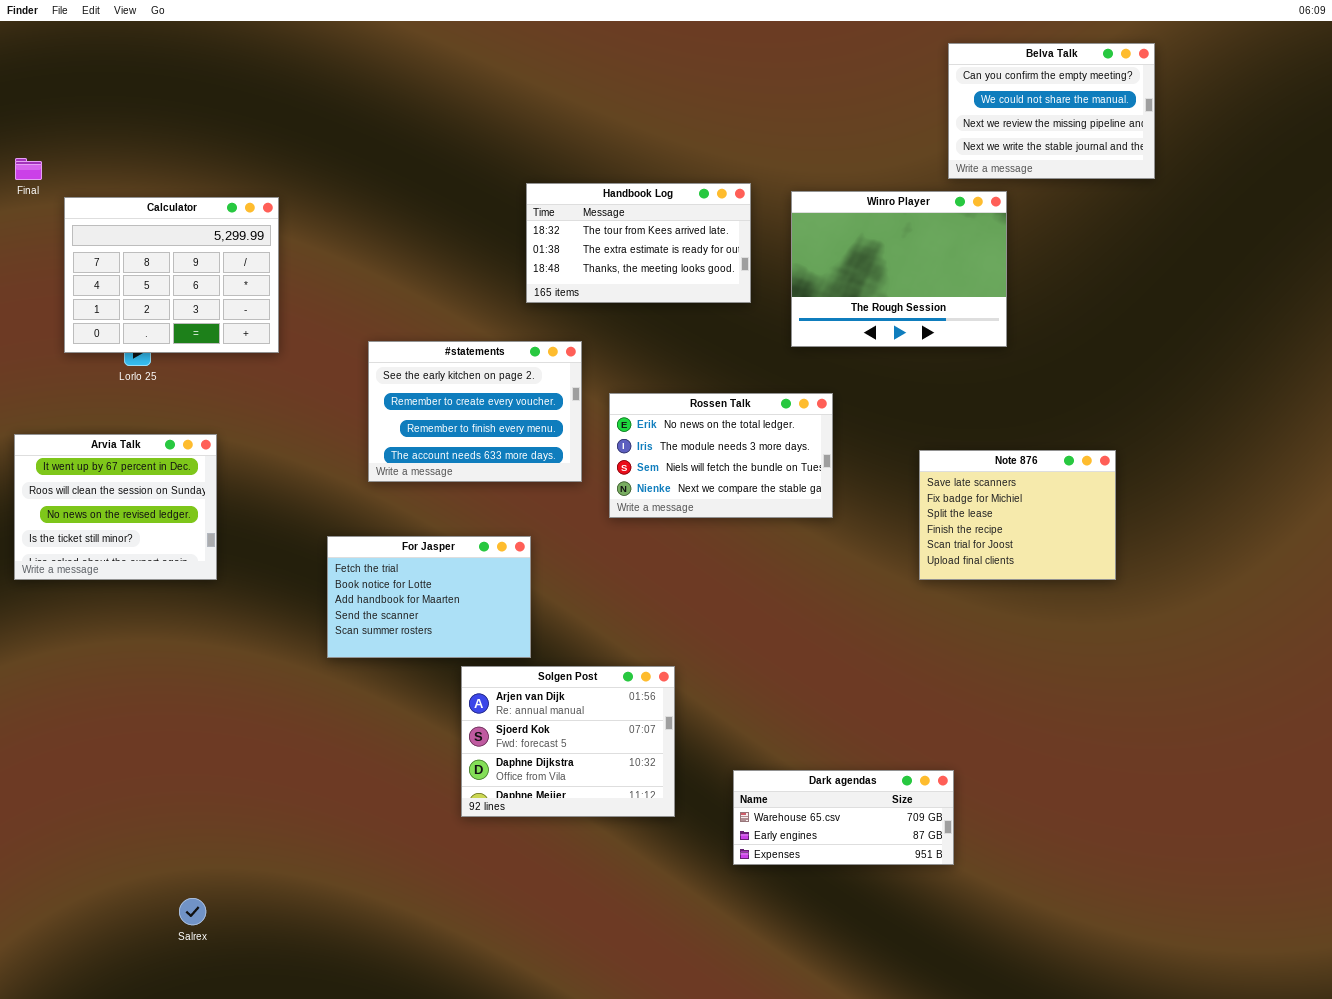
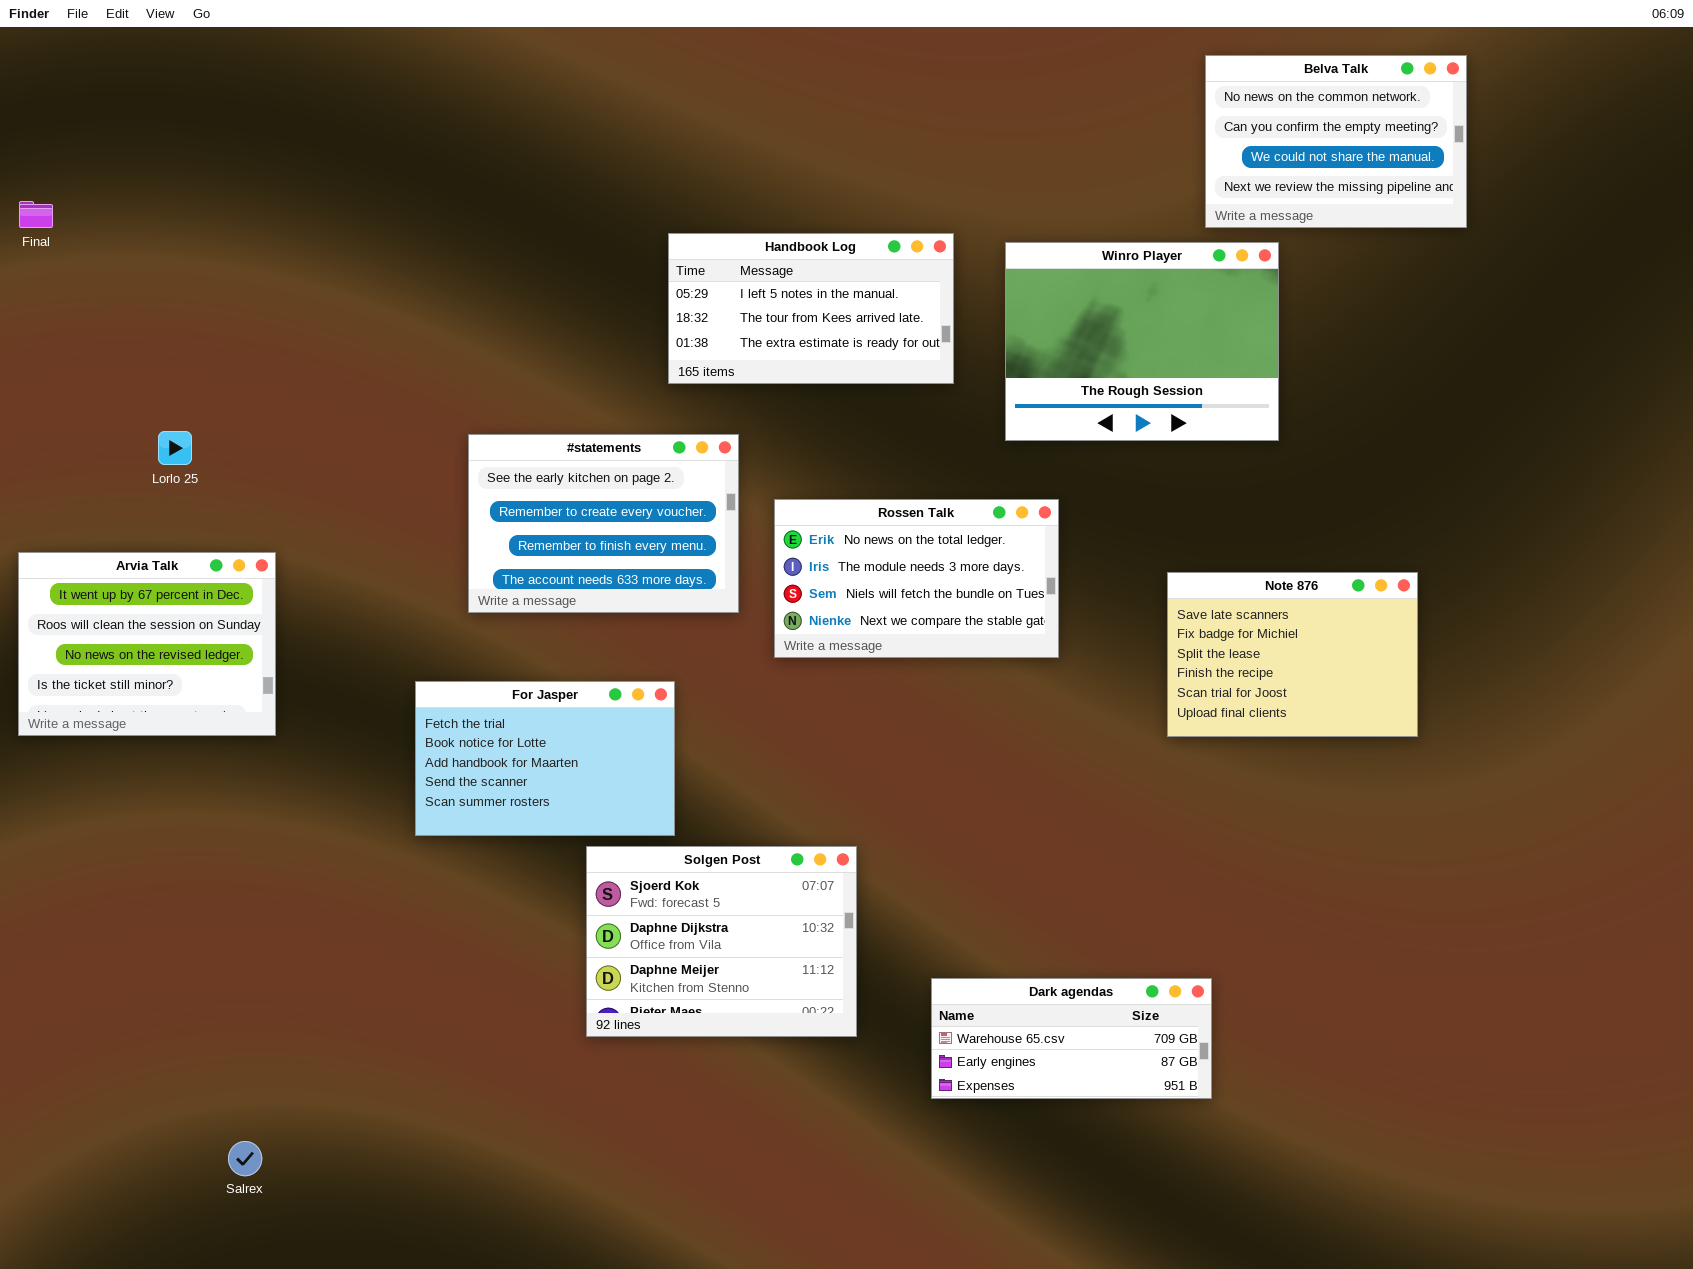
Belva Talk: [948,43,1155,179] -> [1205,55,1467,228], scrolled up 1 row
Handbook Log: [526,183,751,303] -> [668,233,954,384], scrolled up 1 row
Calculator: [64,197,279,353] -> none, closed
Solgen Post: [461,666,675,817] -> [586,846,857,1037], scrolled down 1 row

